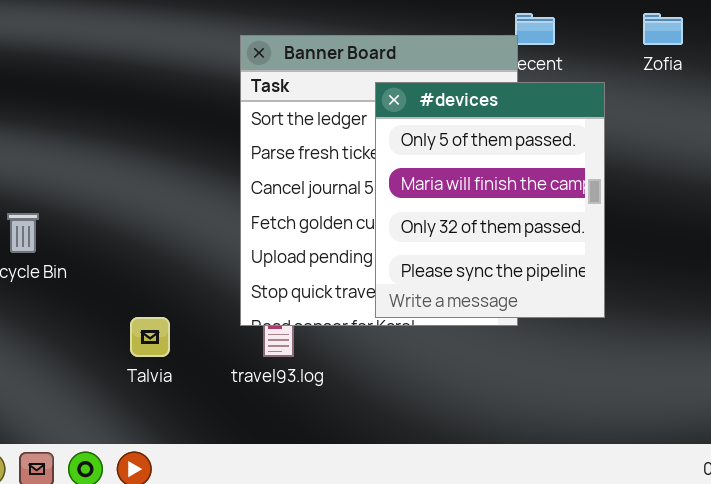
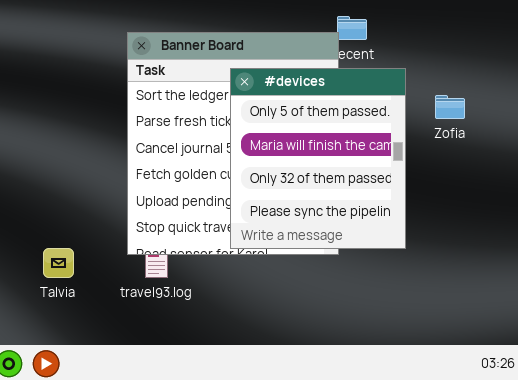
Zofia: [643,13,683,45] -> [435,95,465,119], moved

